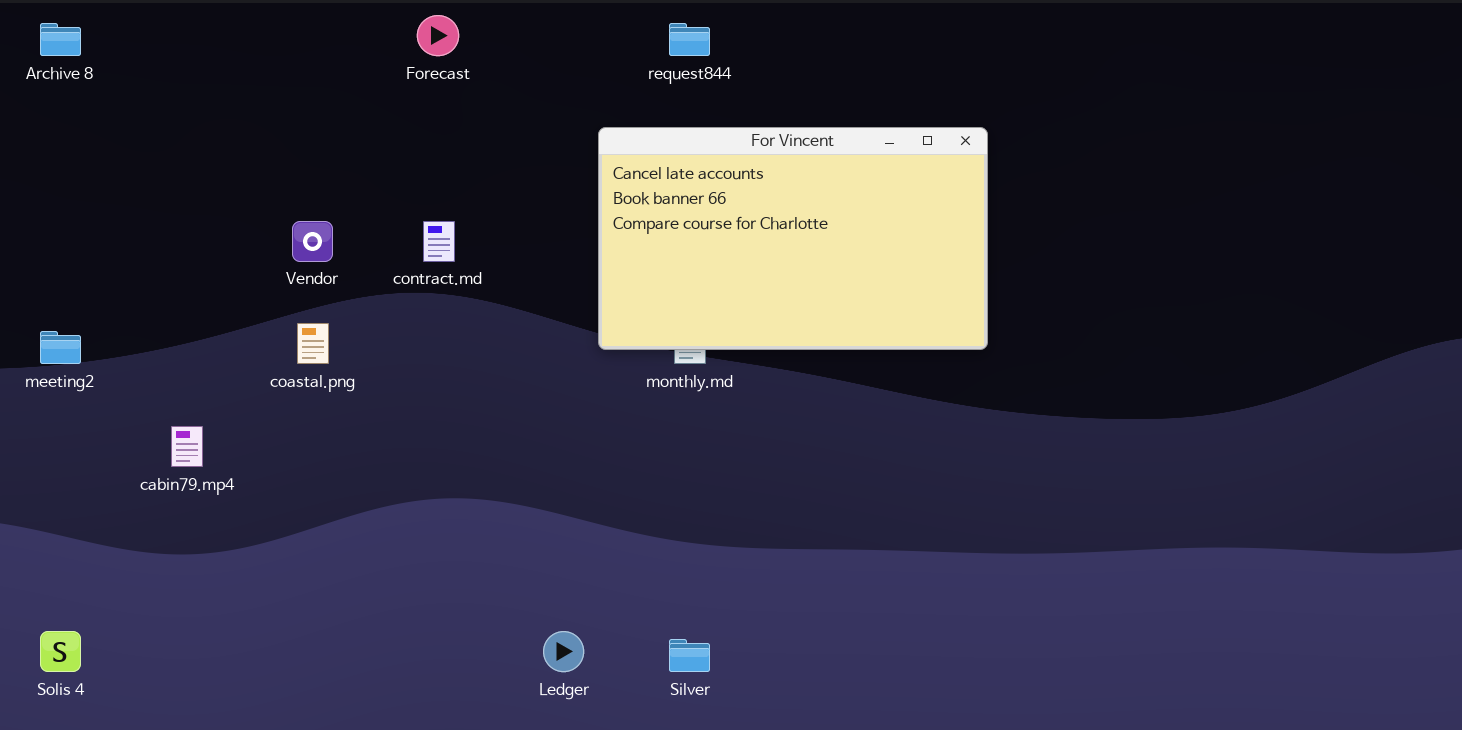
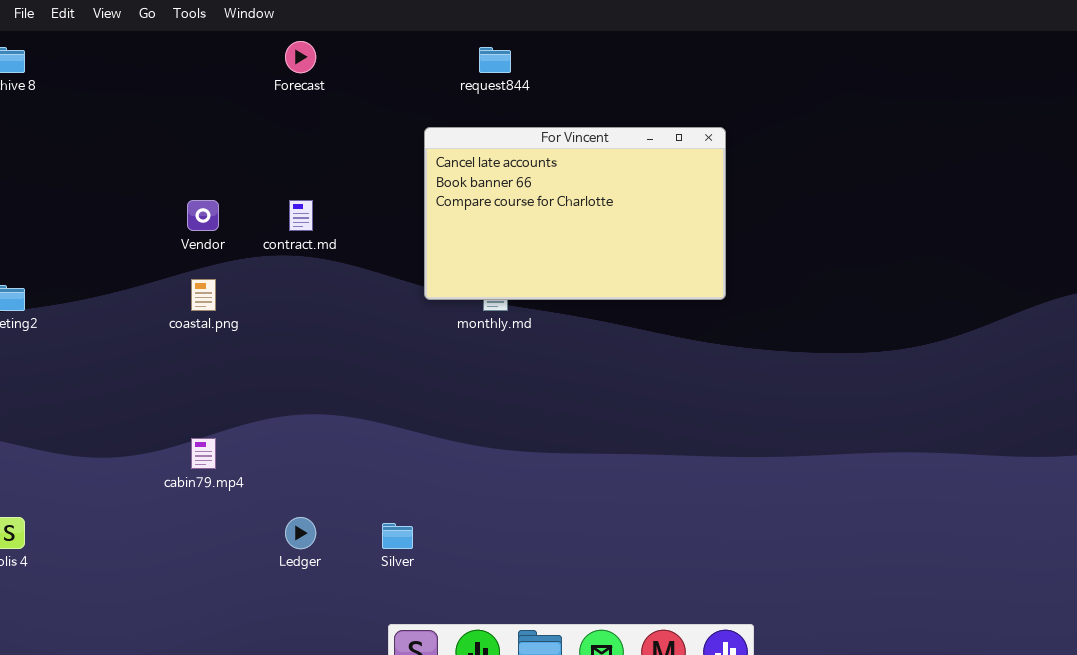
cabin79.mp4: [171,426,203,467] -> [191,438,216,469], moved
Ledger: [543,631,584,672] -> [285,517,316,549], moved
Silver: [669,639,710,672] -> [382,523,413,549], moved

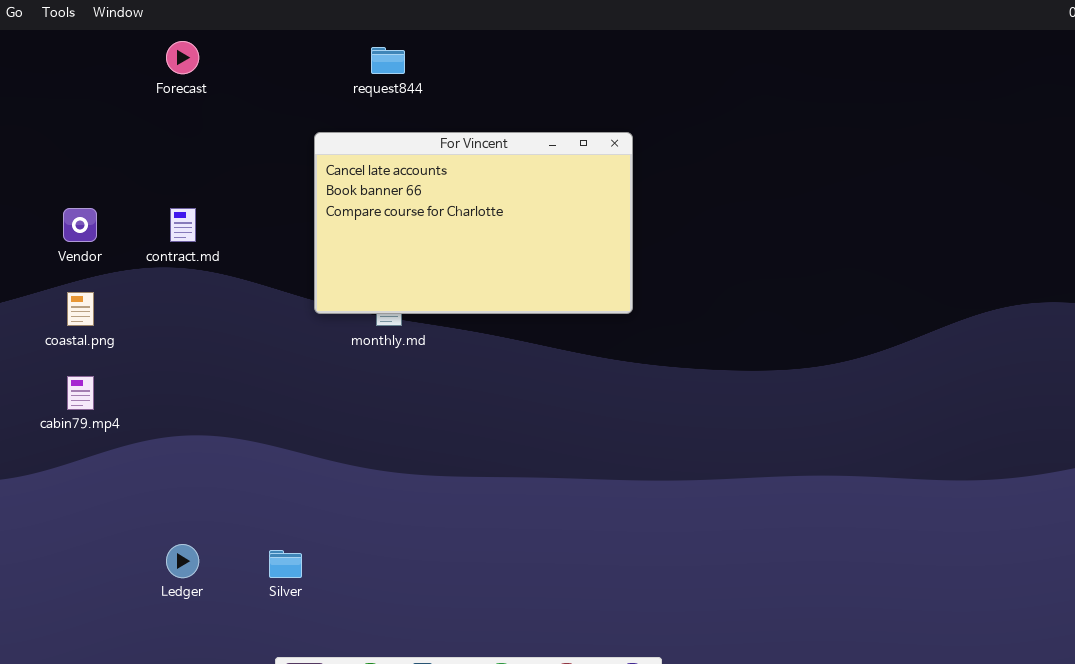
cabin79.mp4: [191,438,216,469] -> [67,376,94,410], moved

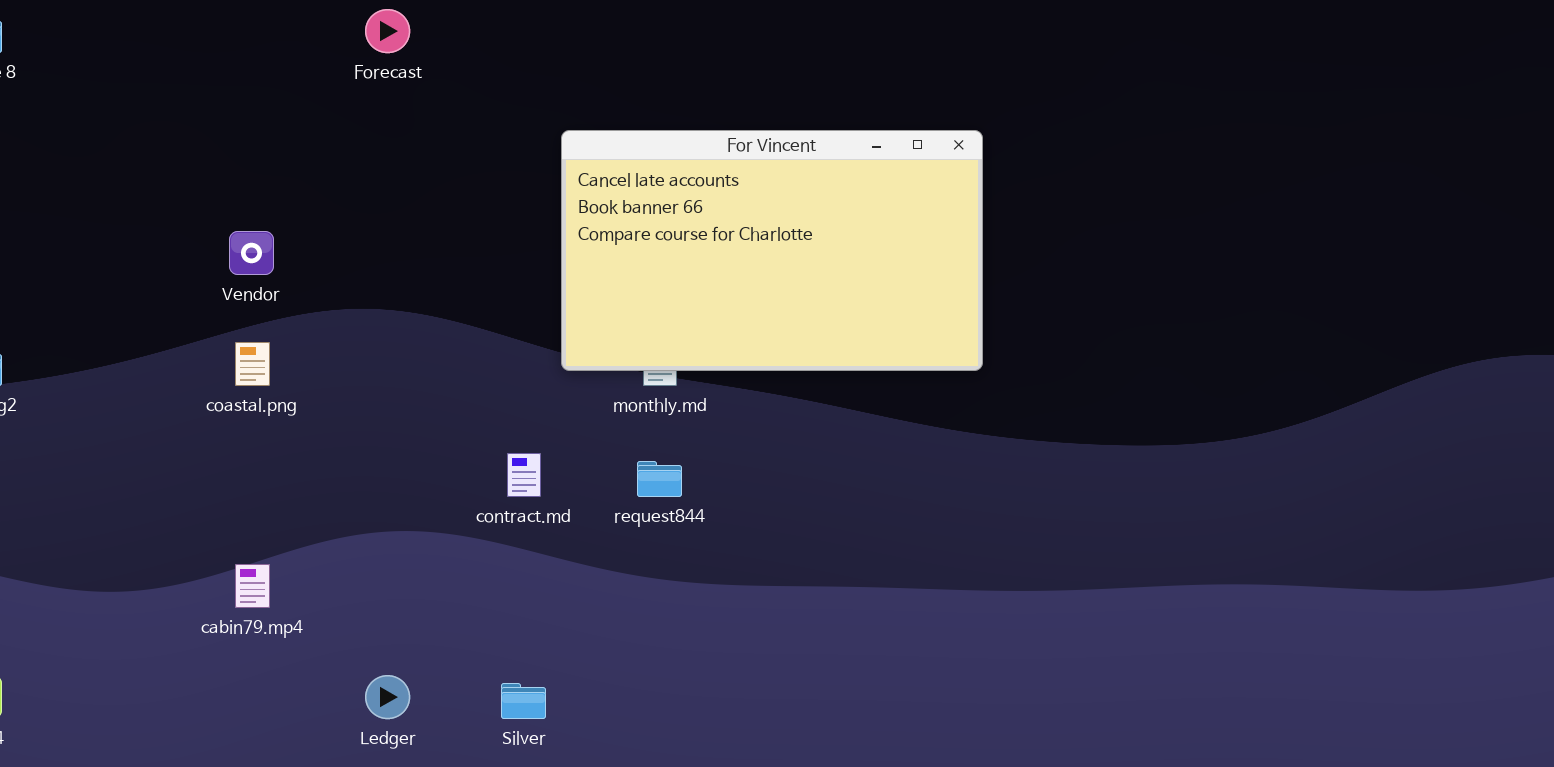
request844: [371,47,405,74] -> [637,461,682,497], moved
contract.md: [170,208,196,242] -> [507,453,541,497], moved
cabin79.mp4: [67,376,94,410] -> [235,564,270,608], moved

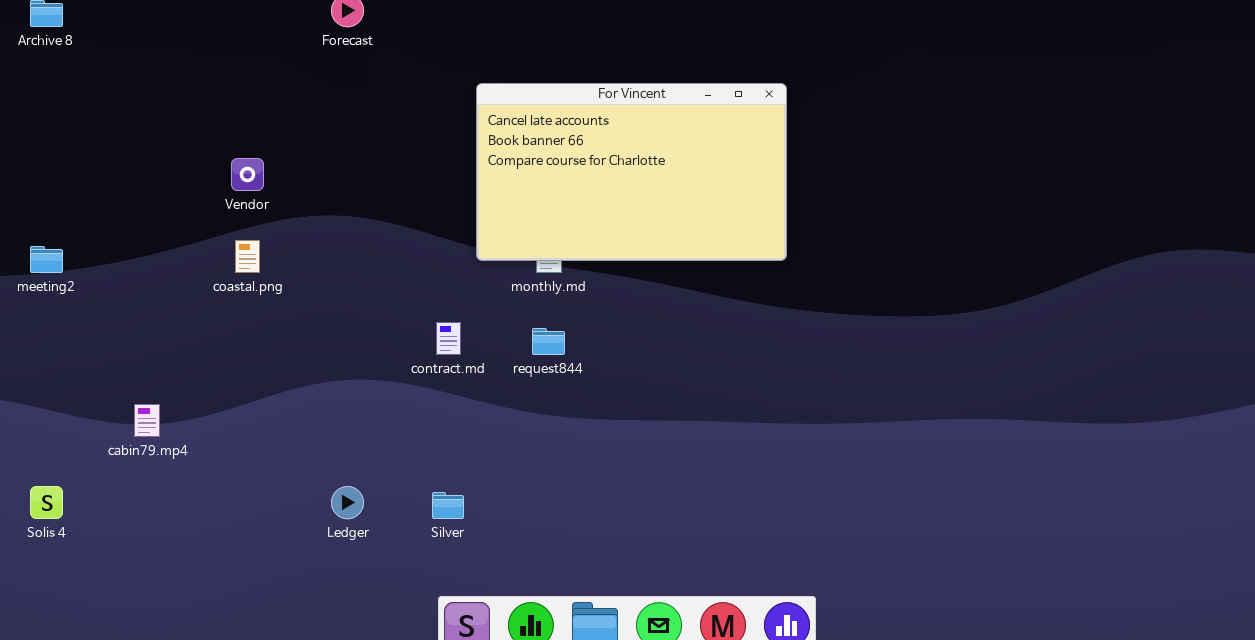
cabin79.mp4: [235,564,270,608] -> [134,404,160,437], moved

